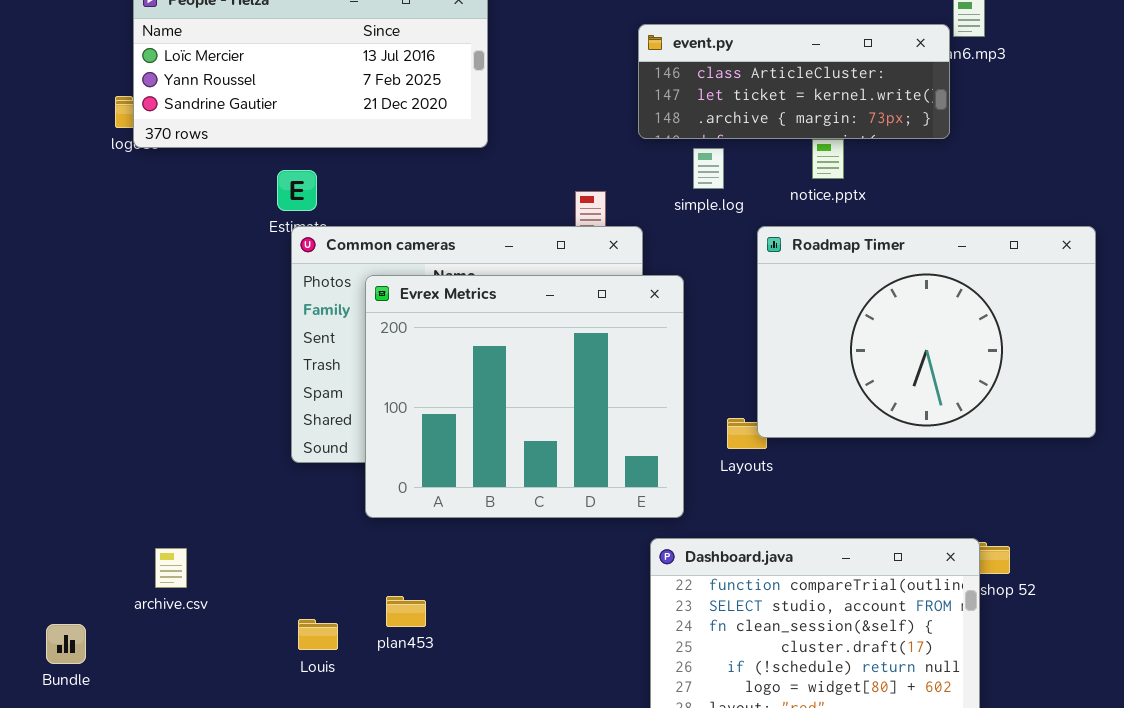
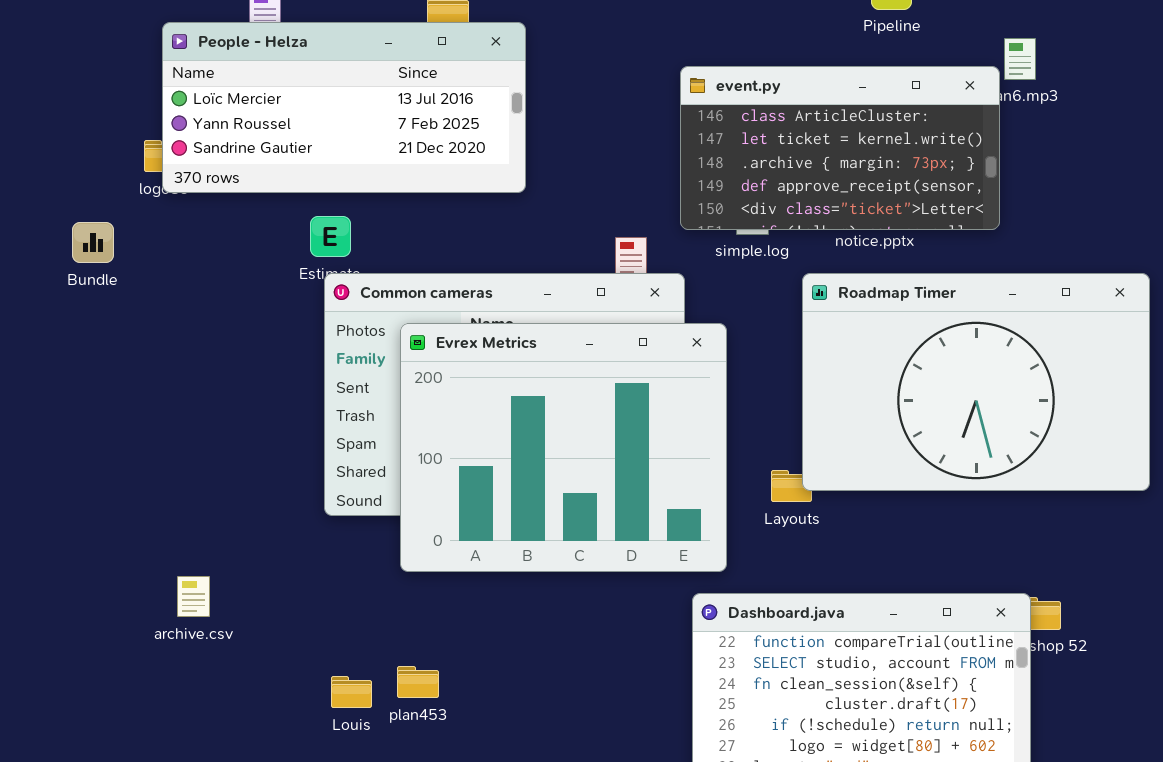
event.py: [638,24,950,139] -> [680,66,1000,230], resized
archive.csv: [155,548,187,588] -> [177,576,210,617], moved
plan453: [386,596,426,627] -> [397,666,439,698], moved
Bundle: [46,624,86,664] -> [72,222,114,263], moved

